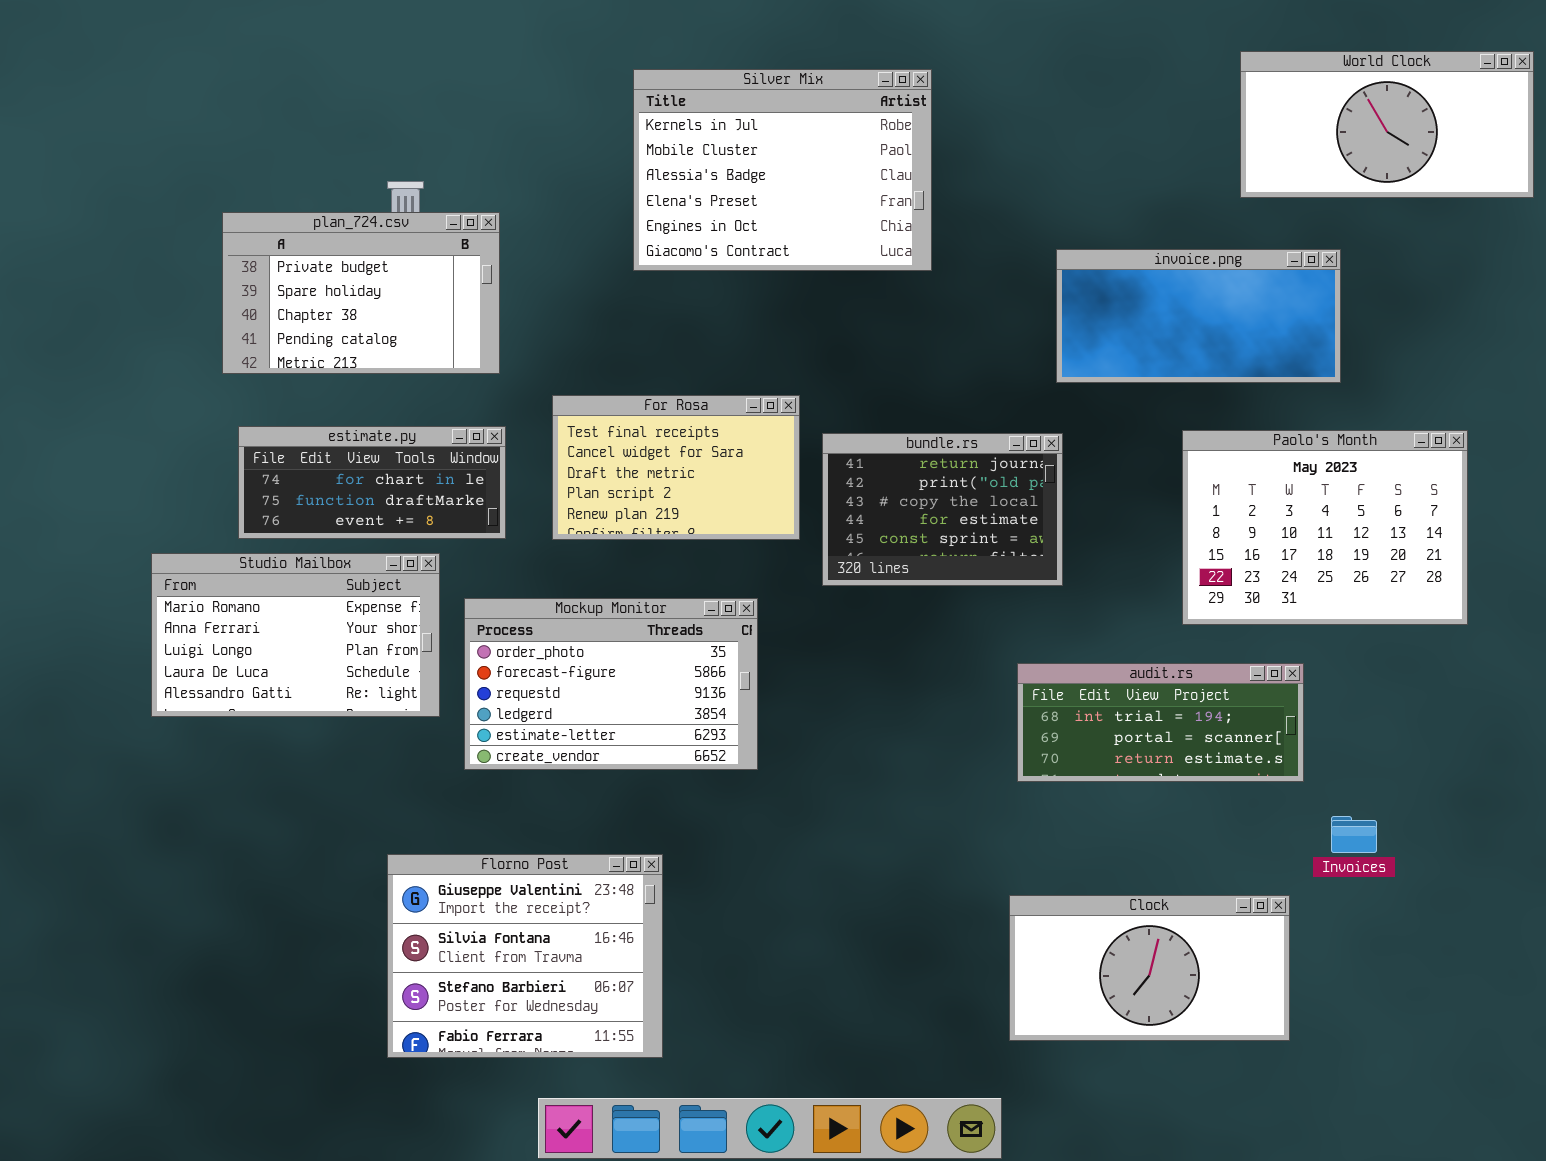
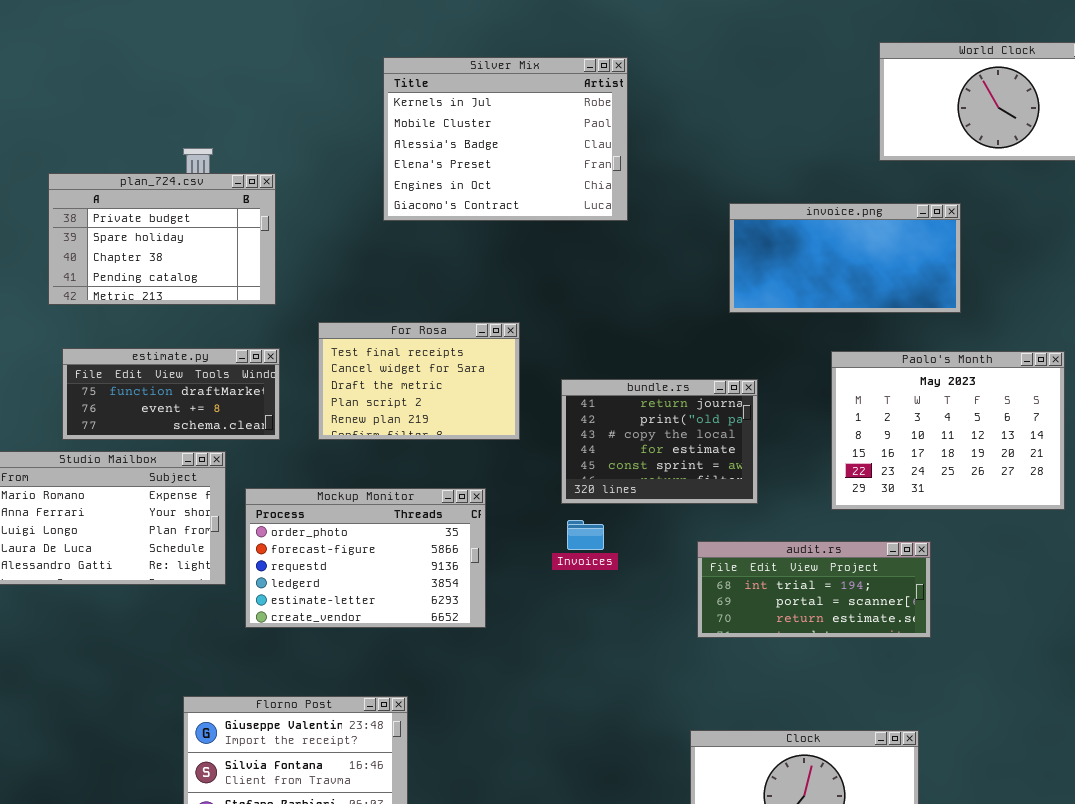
estimate.py: [238,426,506,539] -> [62,348,280,440], scrolled down 1 row
bundle.rs: [822,433,1063,586] -> [561,379,758,504], moved
Invoices: [1331,816,1377,853] -> [567,520,604,550], moved

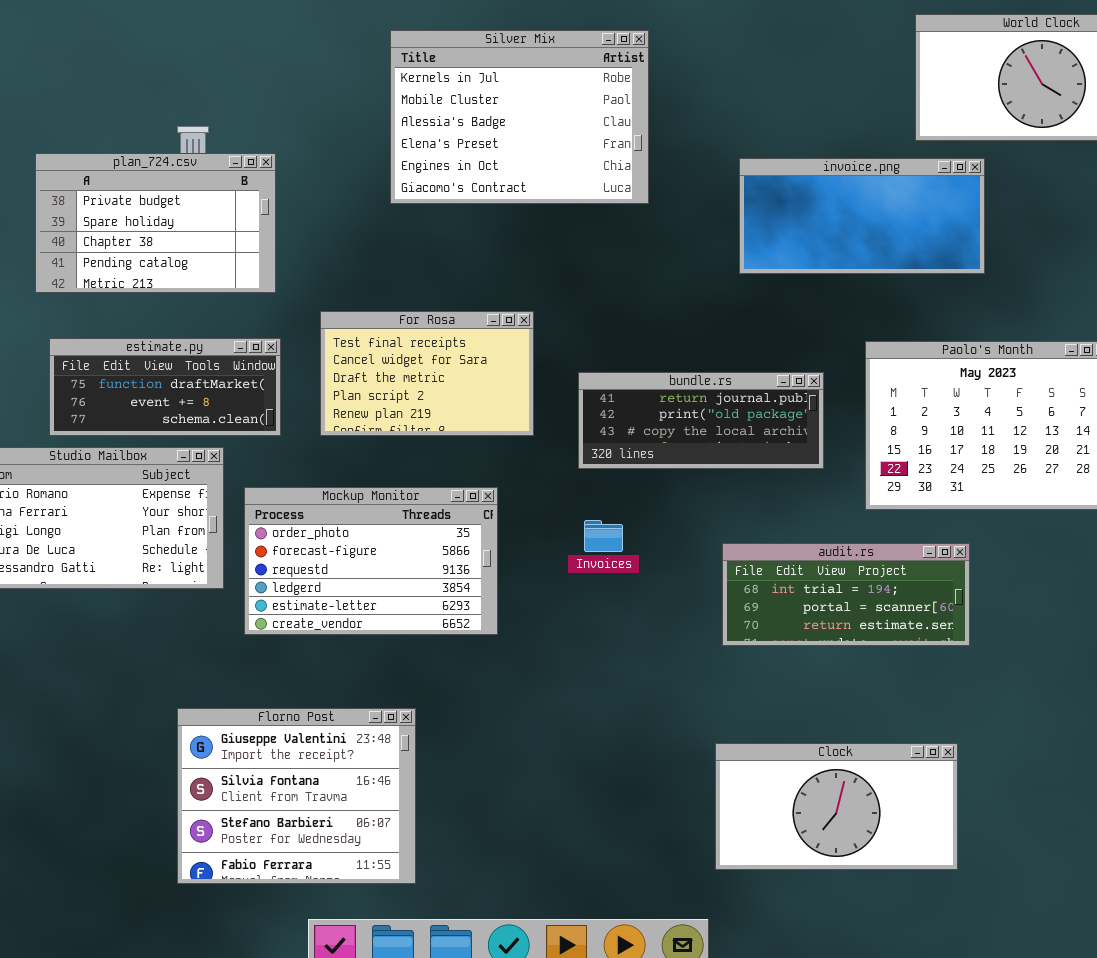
invoice.png: [729,203,961,313] -> [739,158,985,274], moved
bundle.rs: [561,379,758,504] -> [578,372,824,469], resized

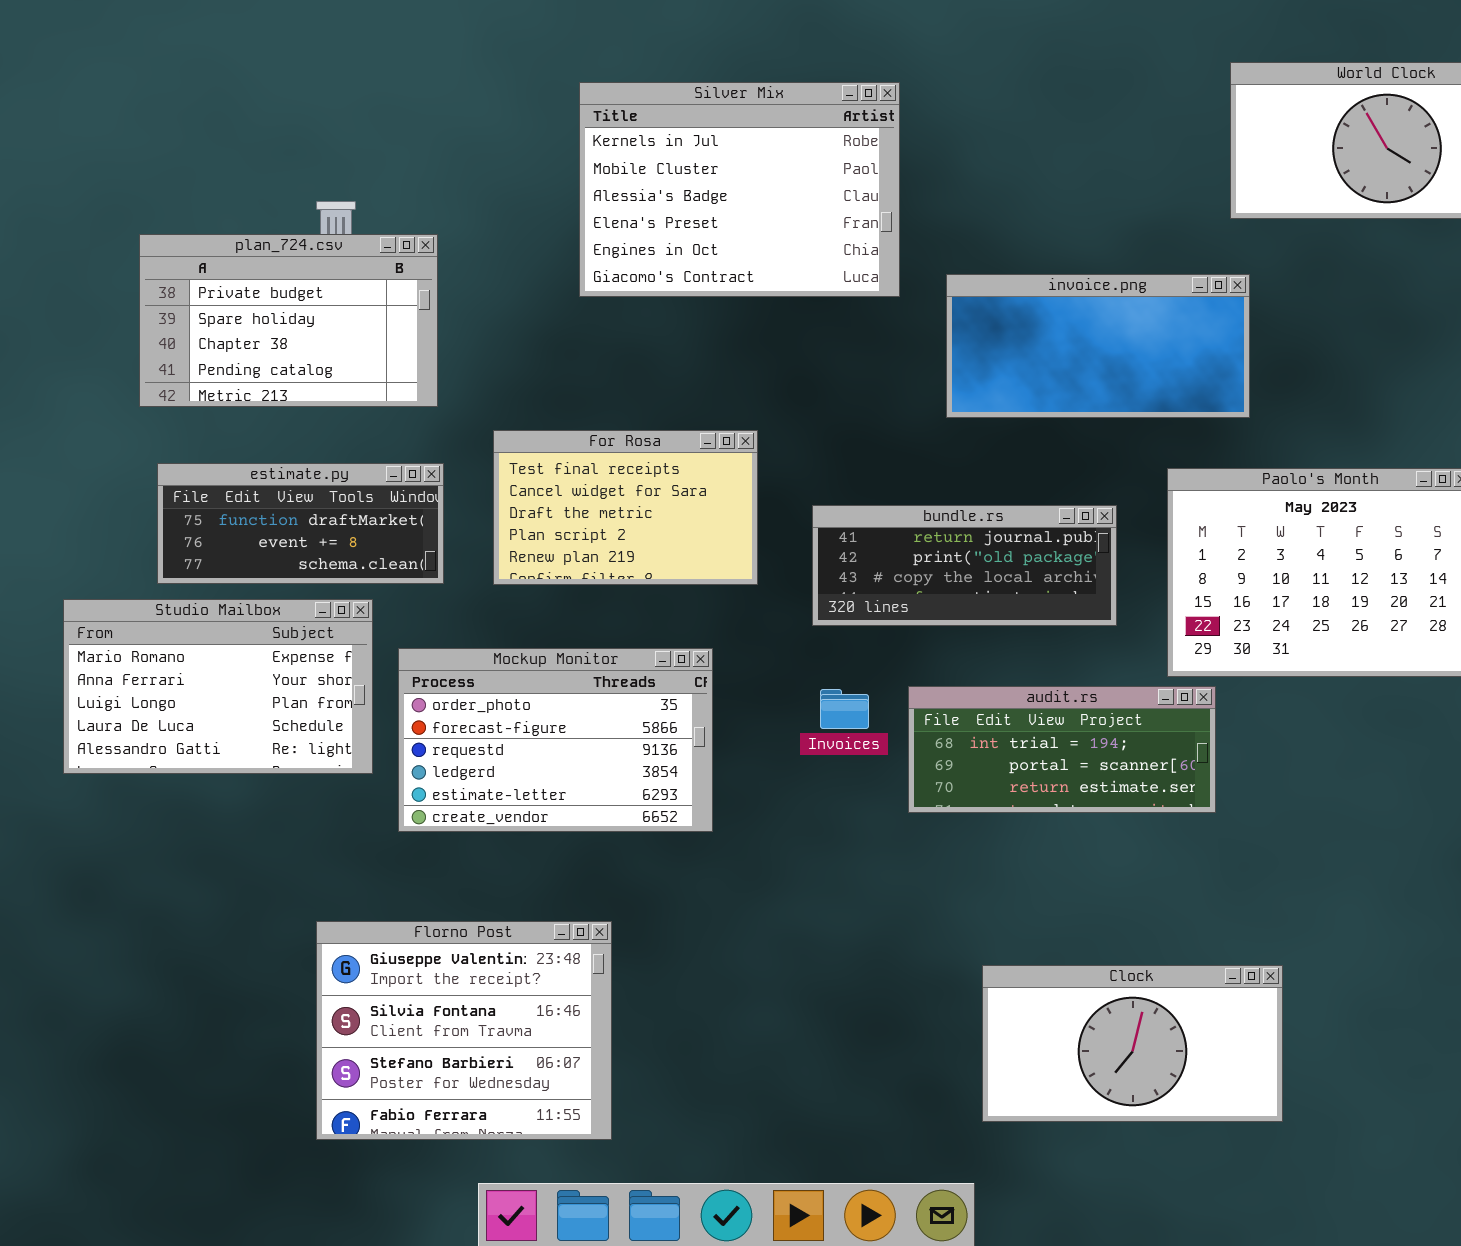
invoice.png: [739,158,985,274] -> [946,274,1250,418], moved
audit.rs: [722,543,970,646] -> [908,686,1216,813], moved

